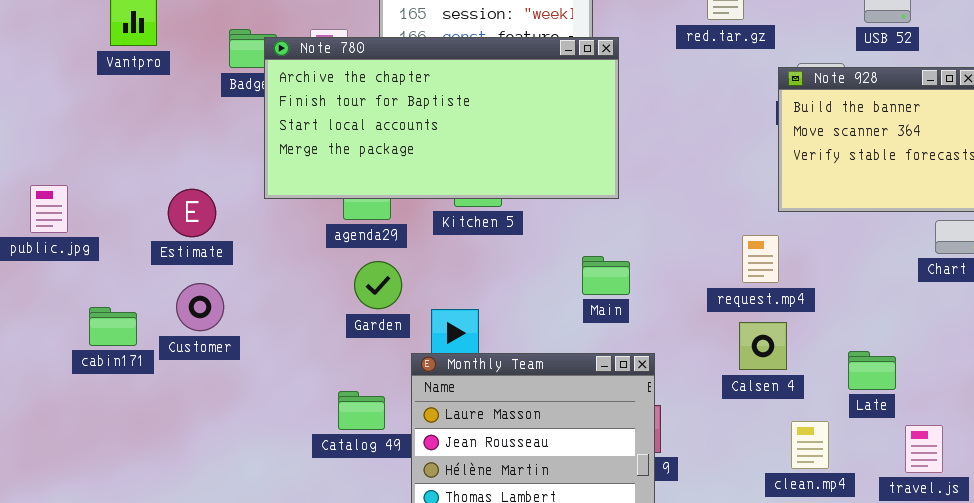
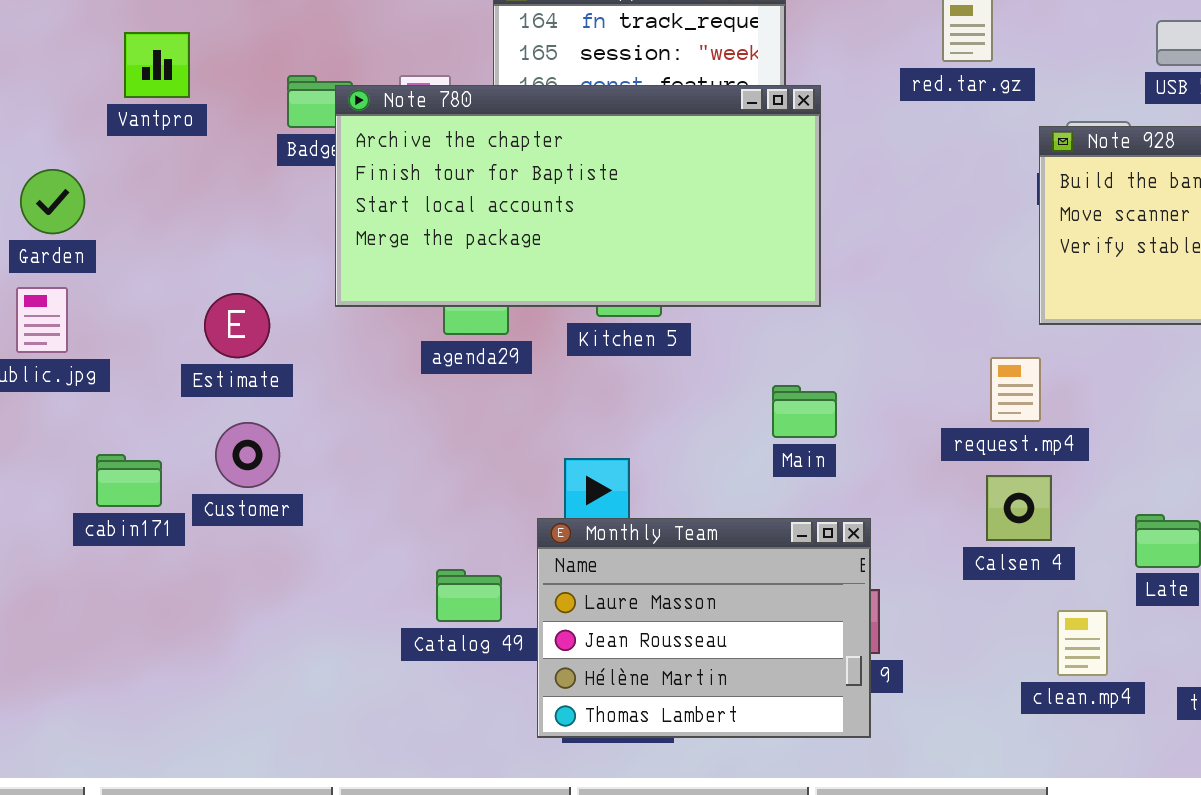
Garden: [354,261,402,309] -> [20,169,85,234], moved

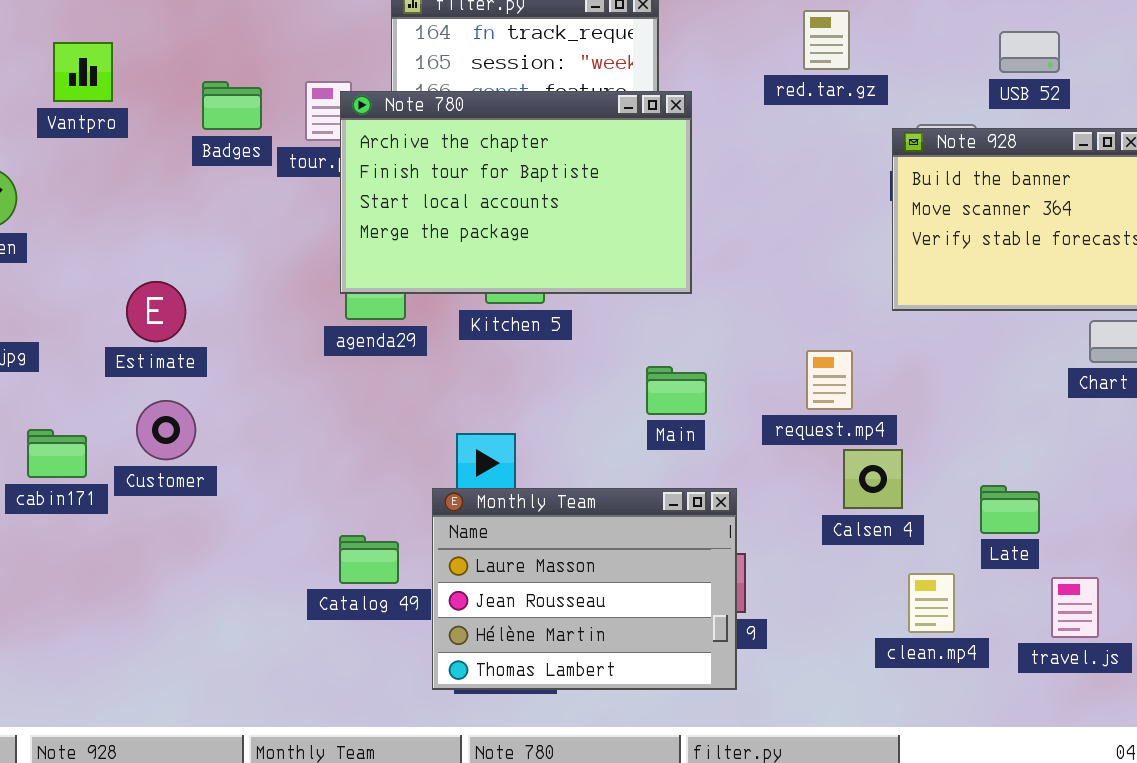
Note 780: [335,85,821,307] -> [340,91,692,294], resized
request.mp4: [990,357,1041,422] -> [806,350,853,410], moved

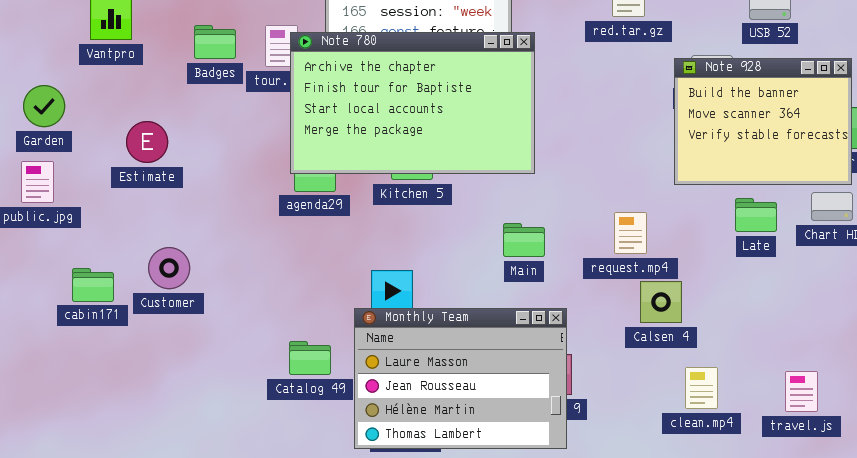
Estimate: [126,281,186,342] -> [126,121,168,163], moved
Late: [980,485,1040,534] -> [735,198,777,232], moved

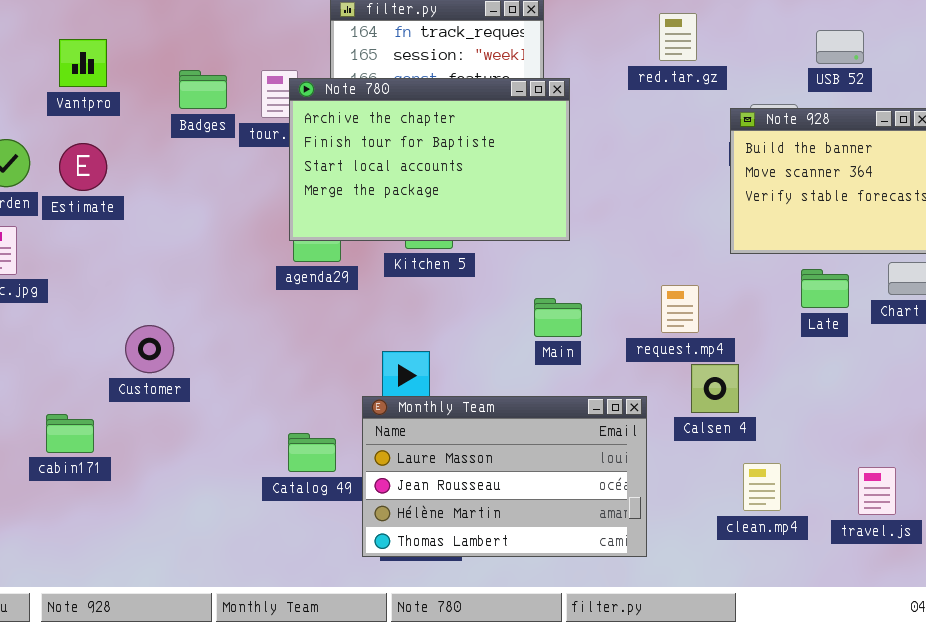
Estimate: [126,121,168,163] -> [59,143,107,191], moved
cabin171: [72,268,114,302] -> [46,414,94,453], moved
Monthly Team: [354,308,567,449] -> [362,396,647,557], resized

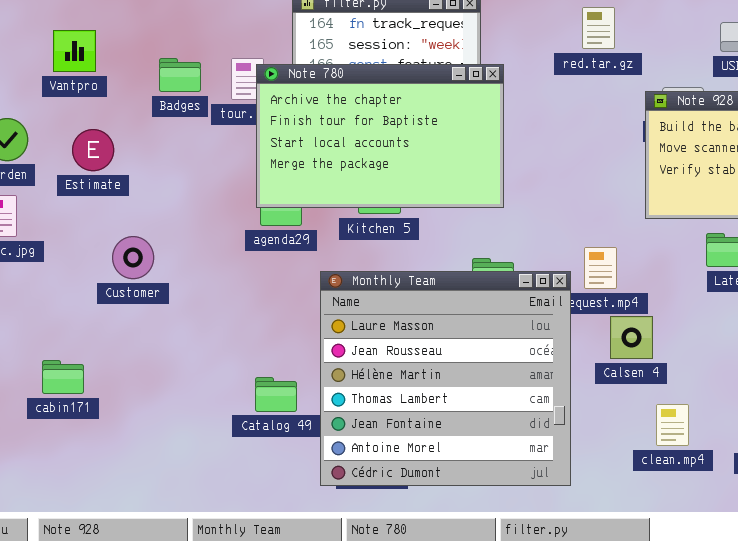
Estimate: [59,143,107,191] -> [72,129,114,171], moved
Customer: [125,325,174,373] -> [112,236,154,279], moved
Monthly Team: [362,396,647,557] -> [320,271,571,486], resized

